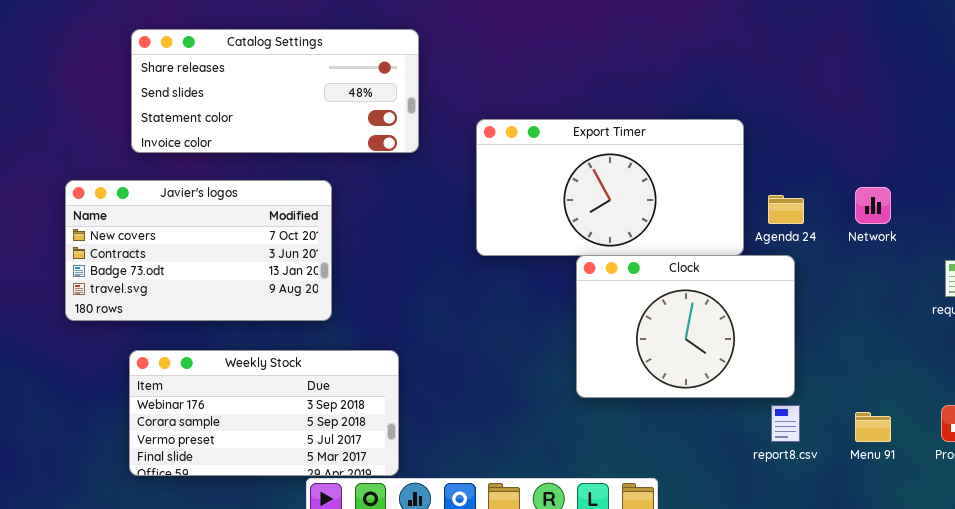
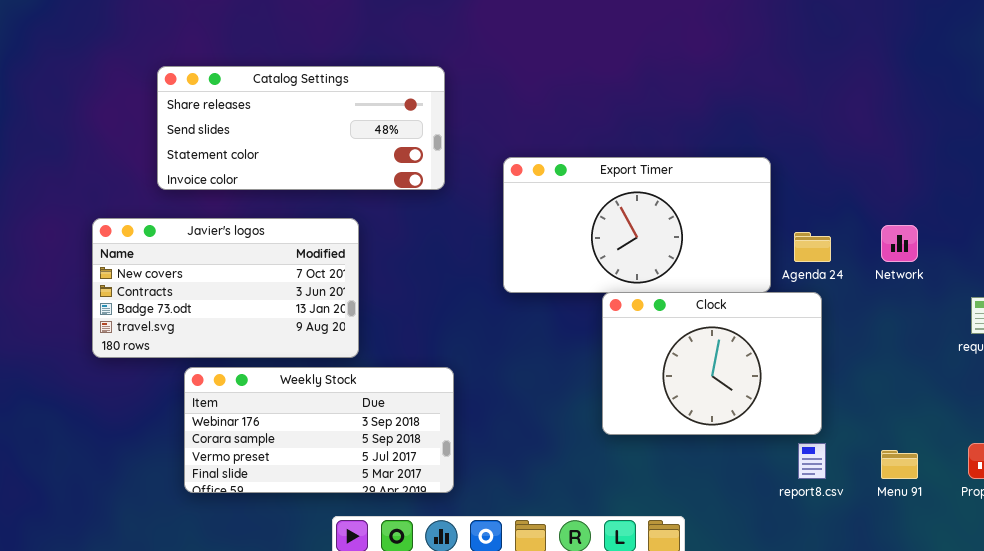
Weekly Stock: [129,350,399,476] -> [184,367,454,493], moved

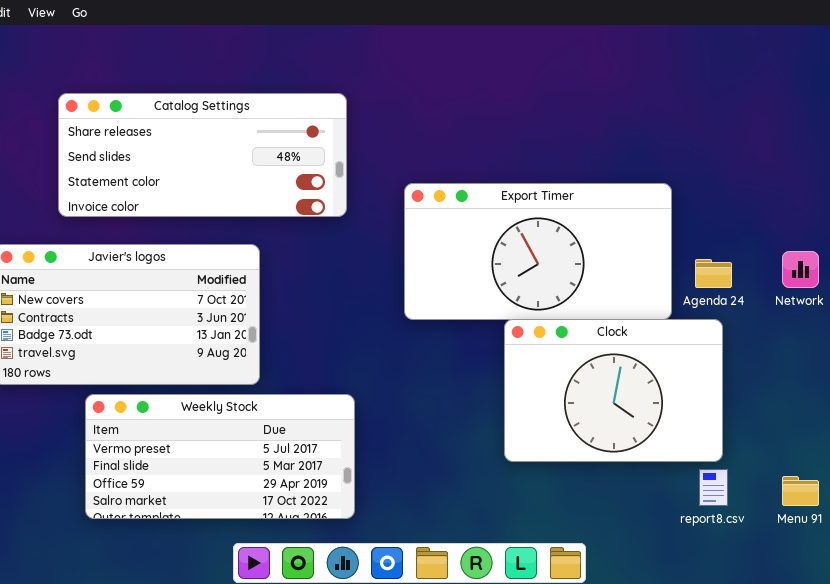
Weekly Stock: [184,367,454,493] -> [85,394,355,519], scrolled down 2 rows

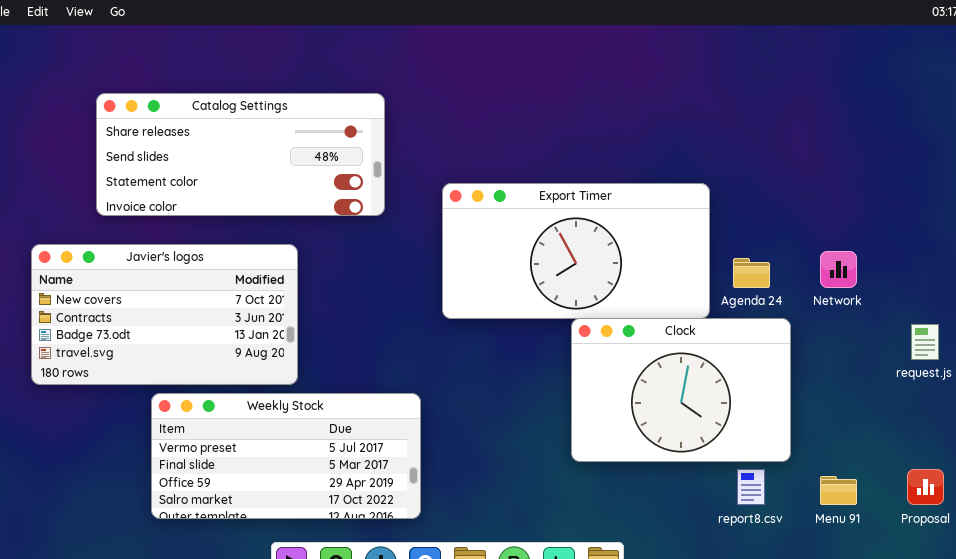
Clock: [504,319,723,462] -> [571,318,791,462], moved
Weekly Stock: [85,394,355,519] -> [151,393,421,519], moved

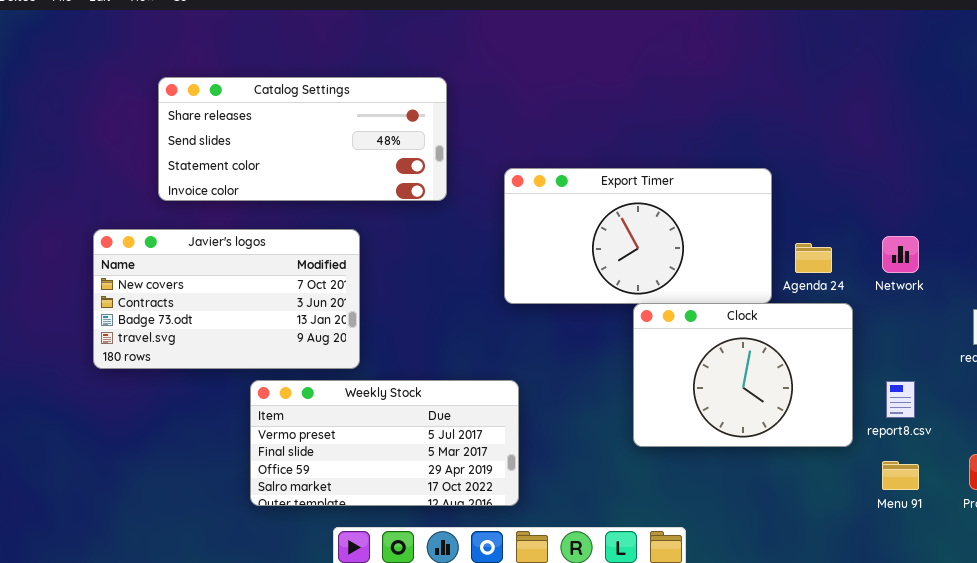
Weekly Stock: [151,393,421,519] -> [250,380,519,506], moved
report8.csv: [737,469,765,505] -> [886,381,915,418], moved

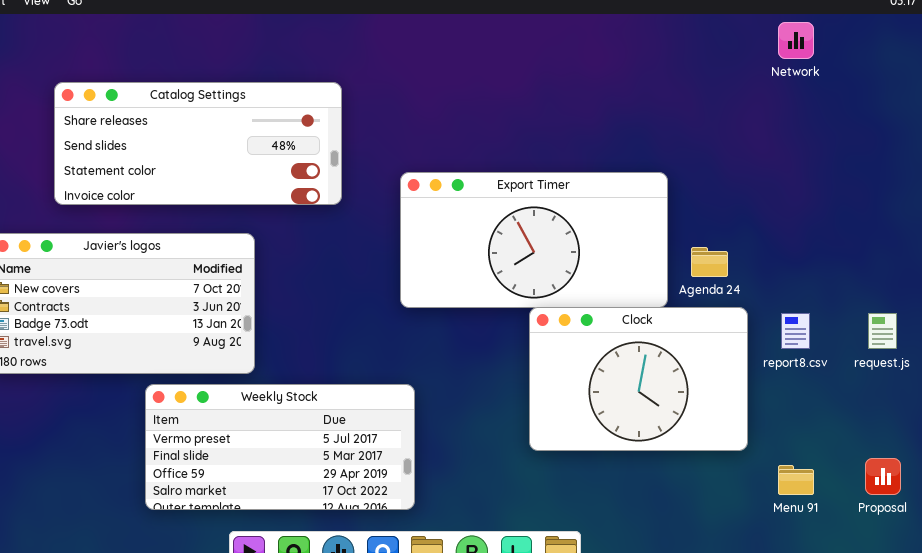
Network: [882,236,919,273] -> [778,22,814,59], moved
report8.csv: [886,381,915,418] -> [781,313,810,349], moved

